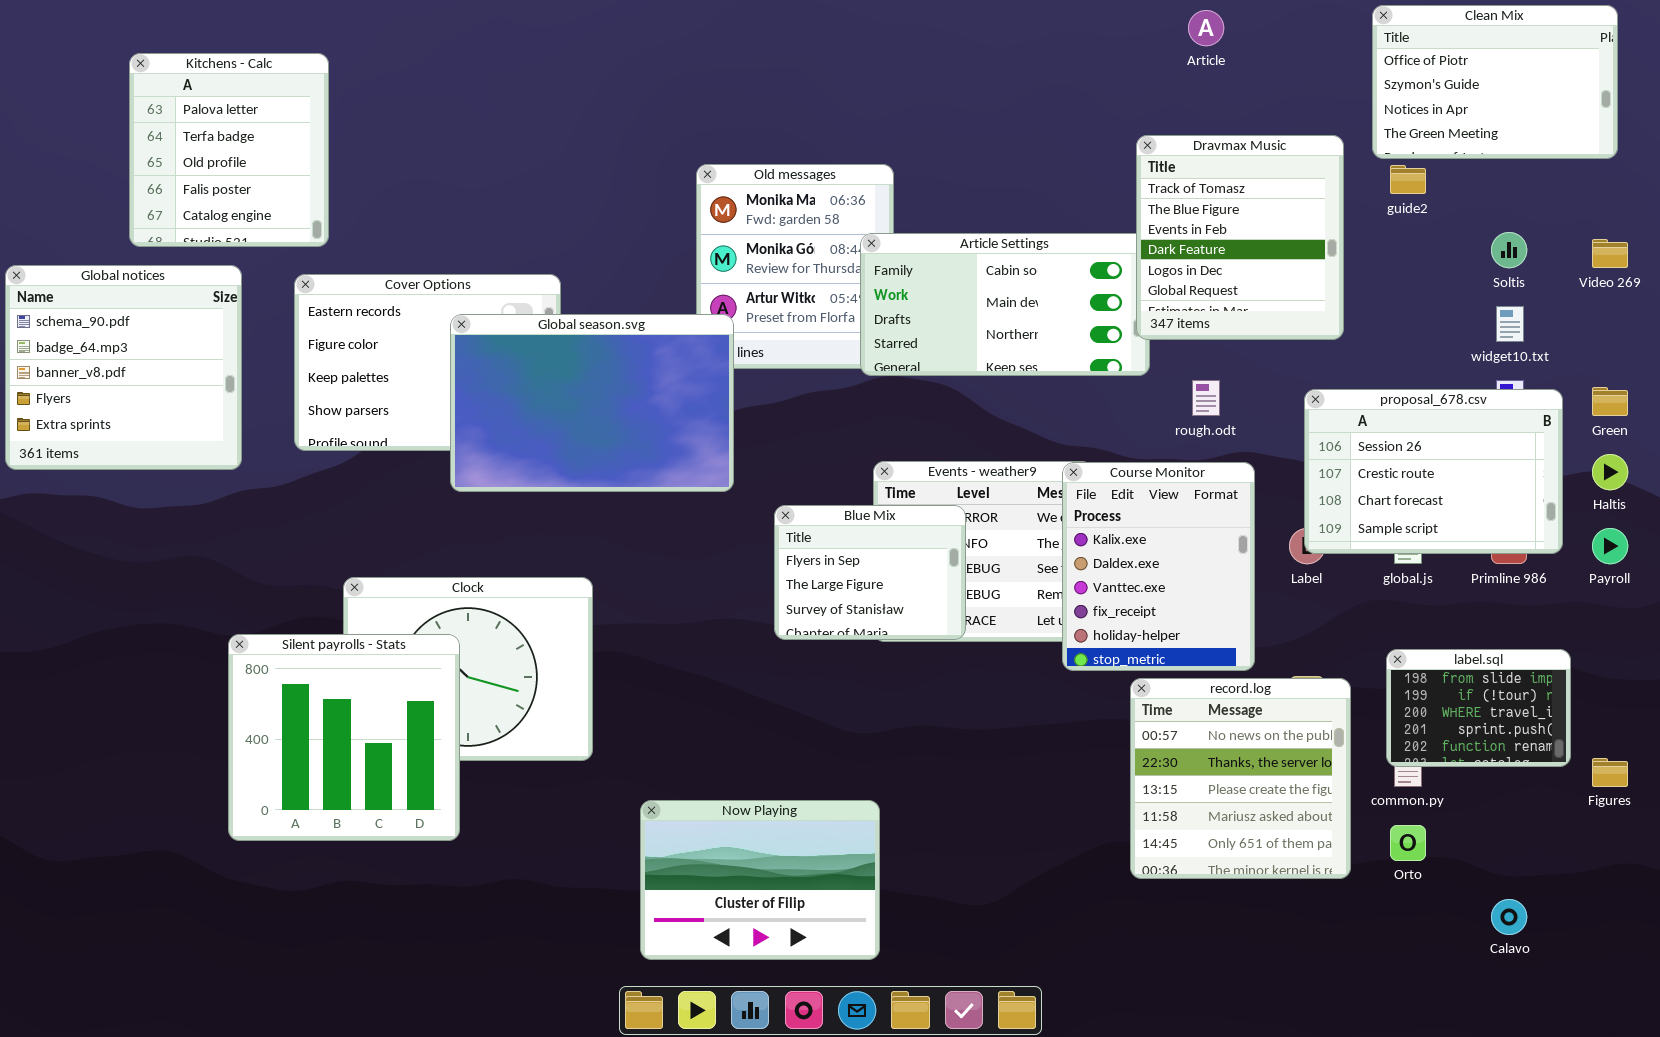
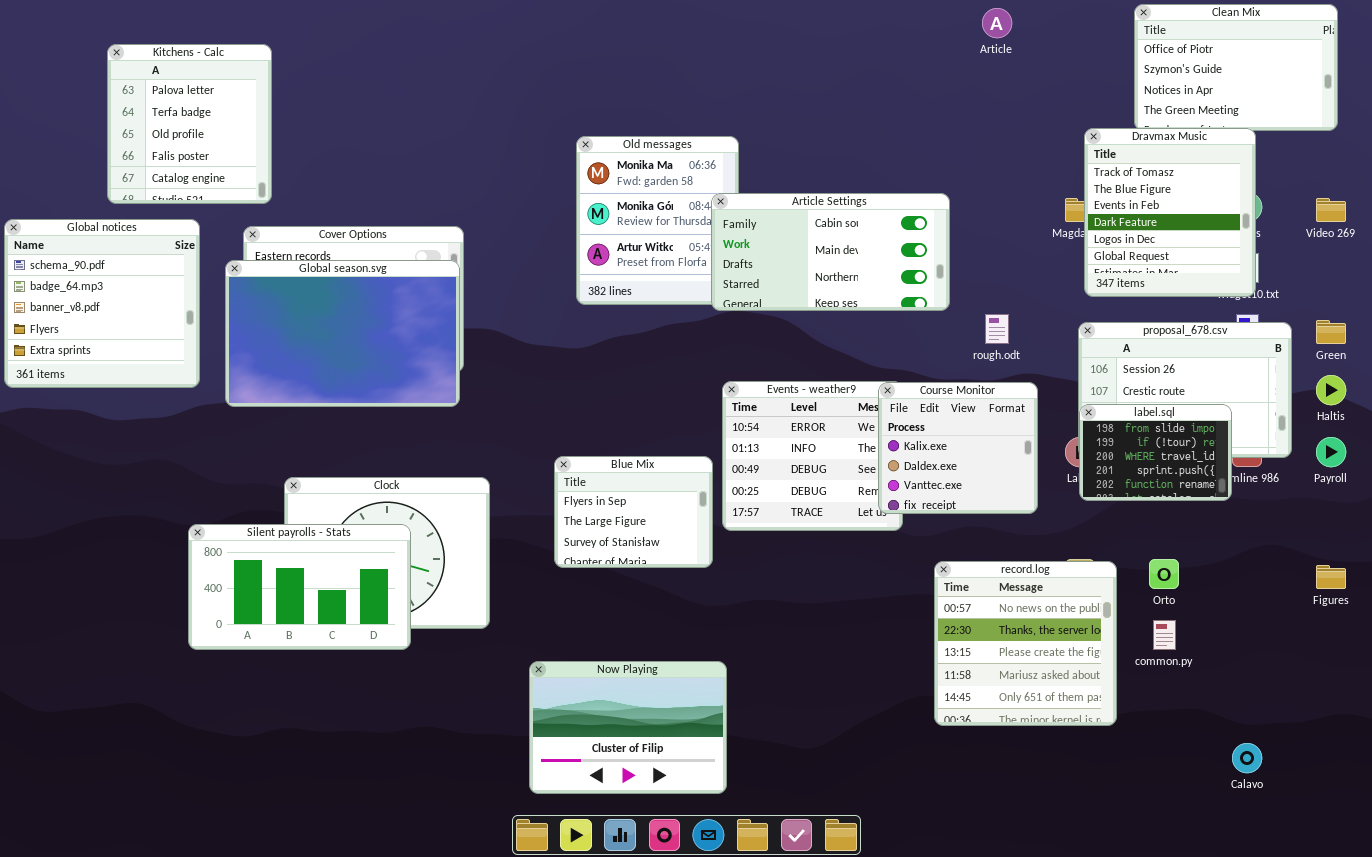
Dravmax Music: [1136,135,1344,340] -> [1084,128,1256,297], moved
Global season.svg: [450,314,734,492] -> [225,260,460,407], moved
Course Monitor: [1062,462,1255,671] -> [878,382,1038,514], resized
Blue Mix: [774,505,966,640] -> [554,456,713,568], moved
Silent payrolls - Stats: [228,634,460,841] -> [188,524,411,650], resized
label.sql: [1386,649,1571,767] -> [1079,404,1232,501], moved
Figures: [1592,758,1628,787] -> [1316,565,1346,589], moved
Orto: [1390,825,1426,861] -> [1149,559,1179,589], moved

